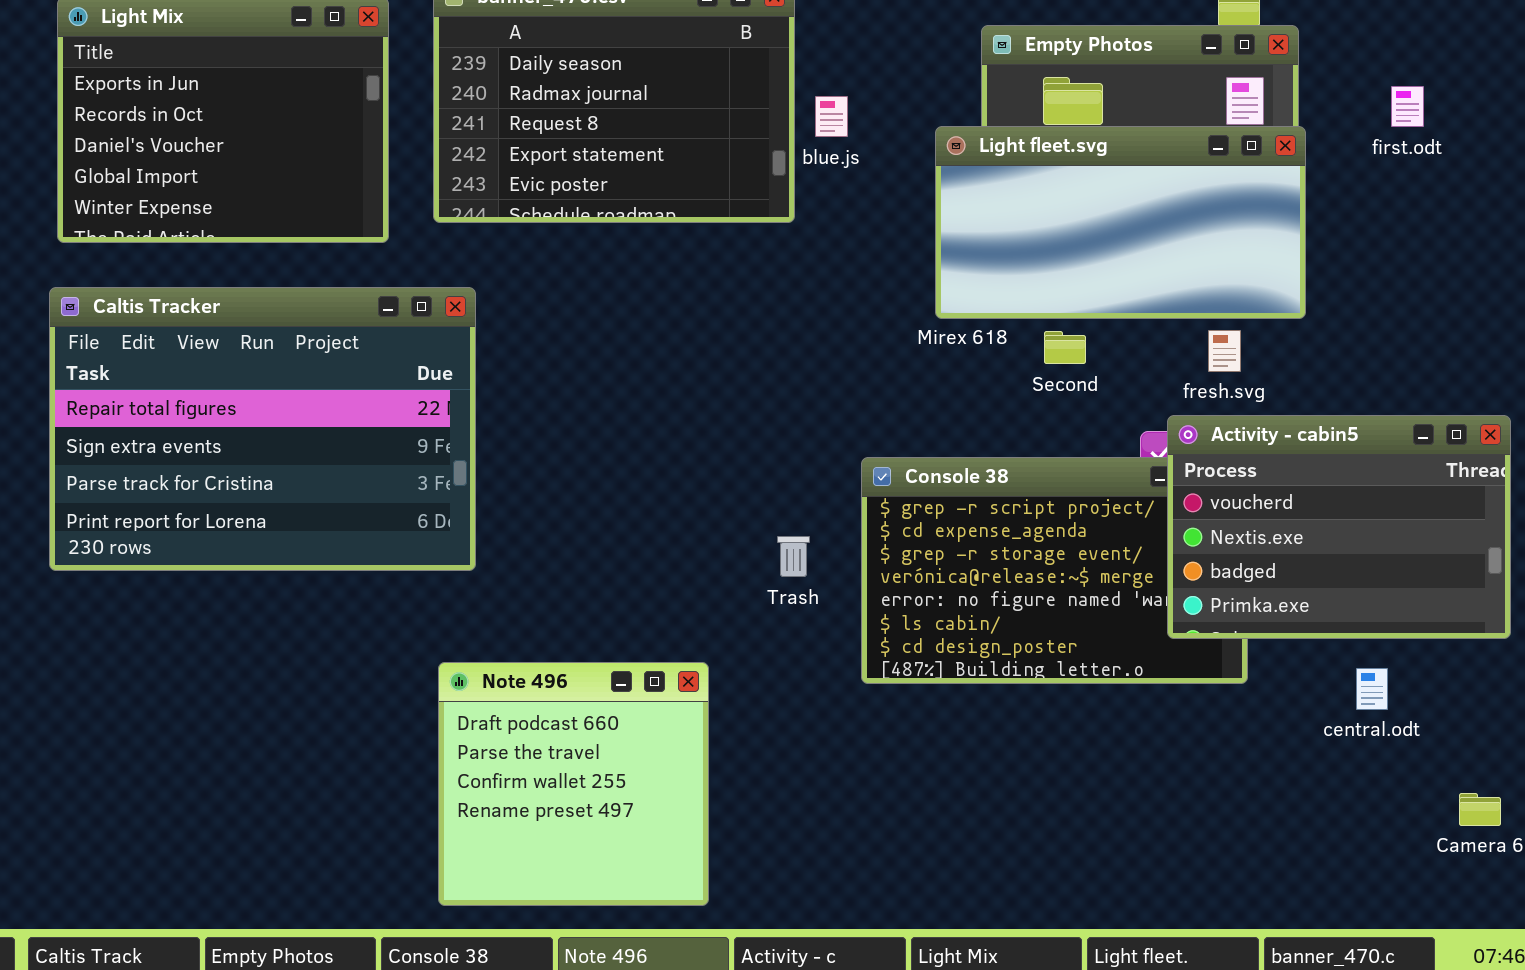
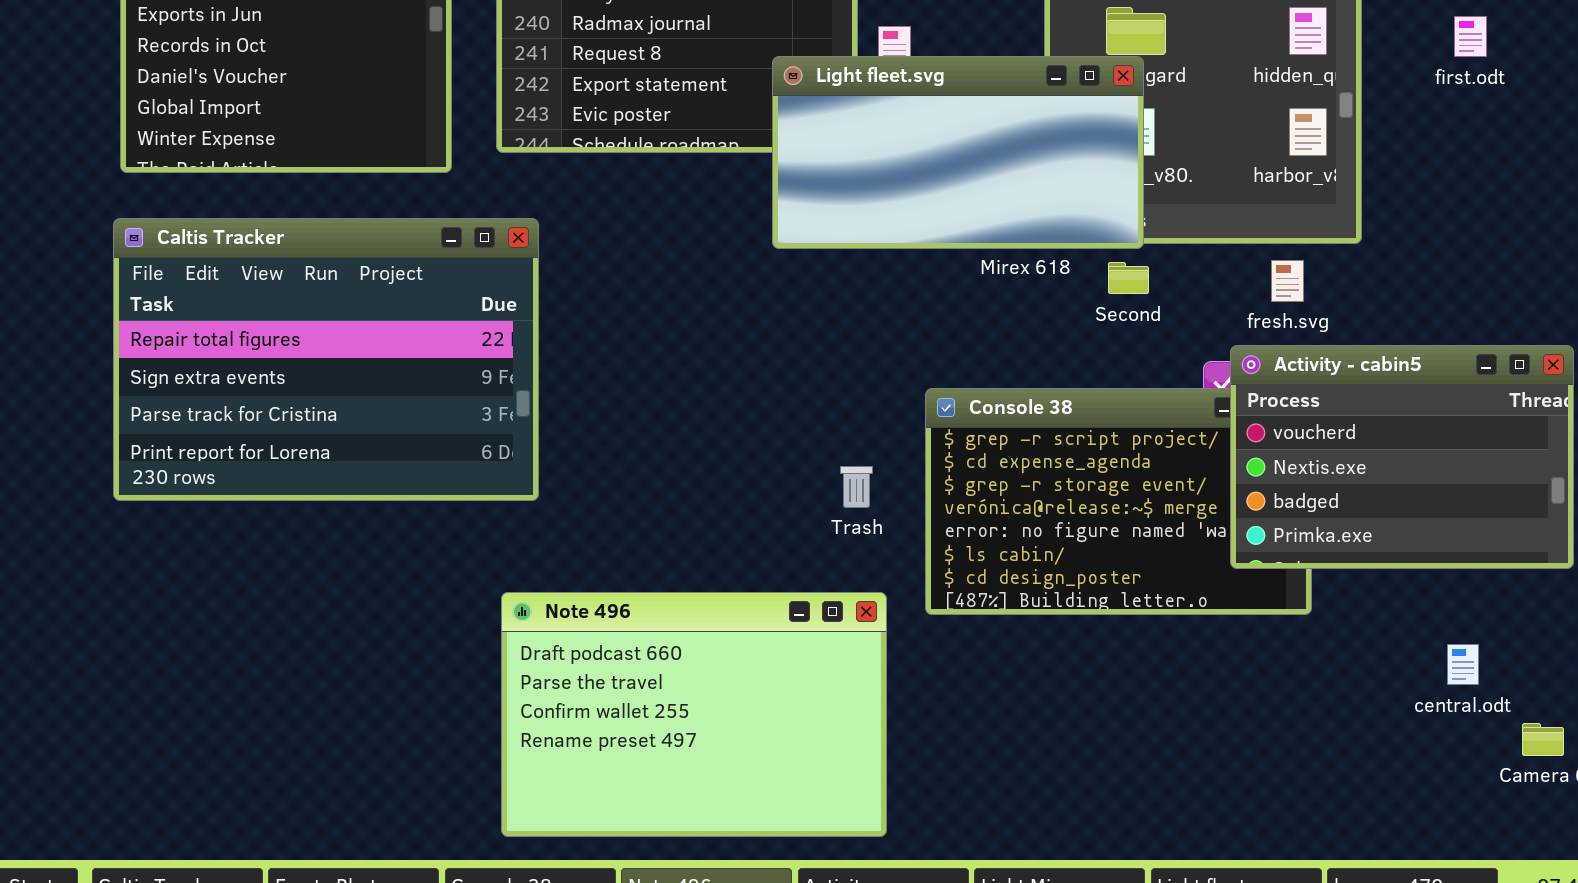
Light fleet.svg: [935,126,1306,319] -> [772,56,1144,249], moved
Note 496: [438,662,709,906] -> [501,592,887,837], resized
central.odt: [1356,668,1388,710] -> [1447,644,1479,685], moved

